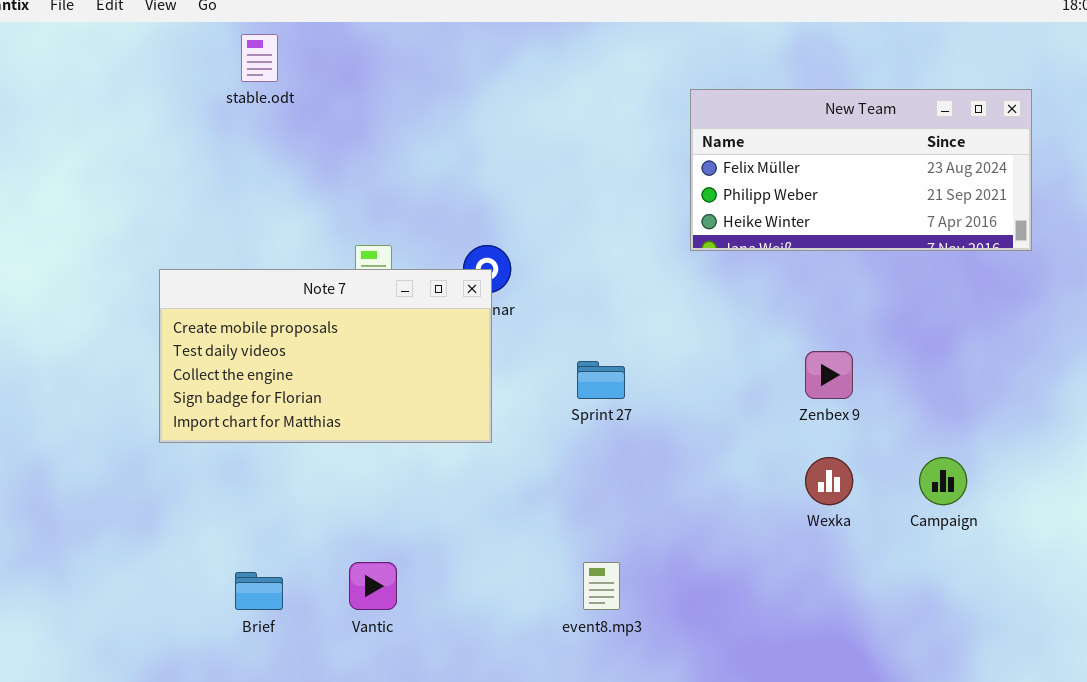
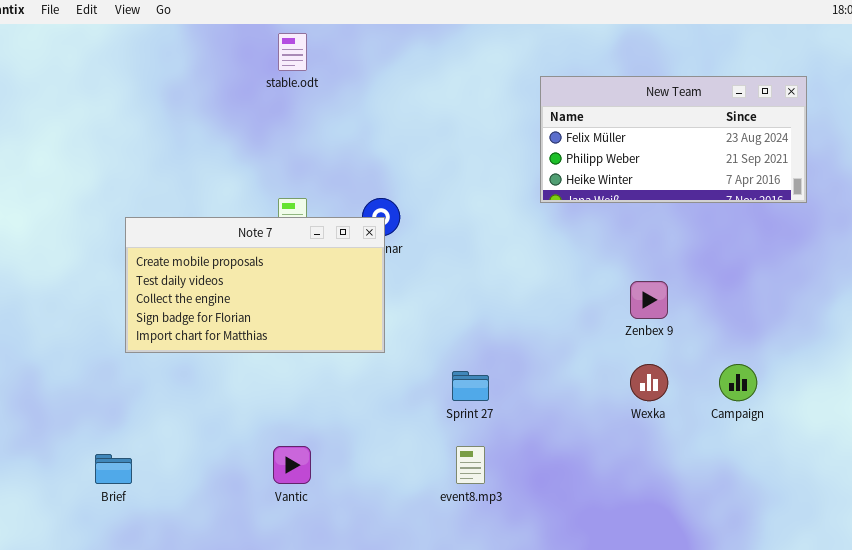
stable.odt: [241,34,278,82] -> [278,33,307,71], moved
Sprint 27: [577,361,625,399] -> [452,371,489,401], moved
Brief: [235,572,283,610] -> [95,454,132,484], moved

